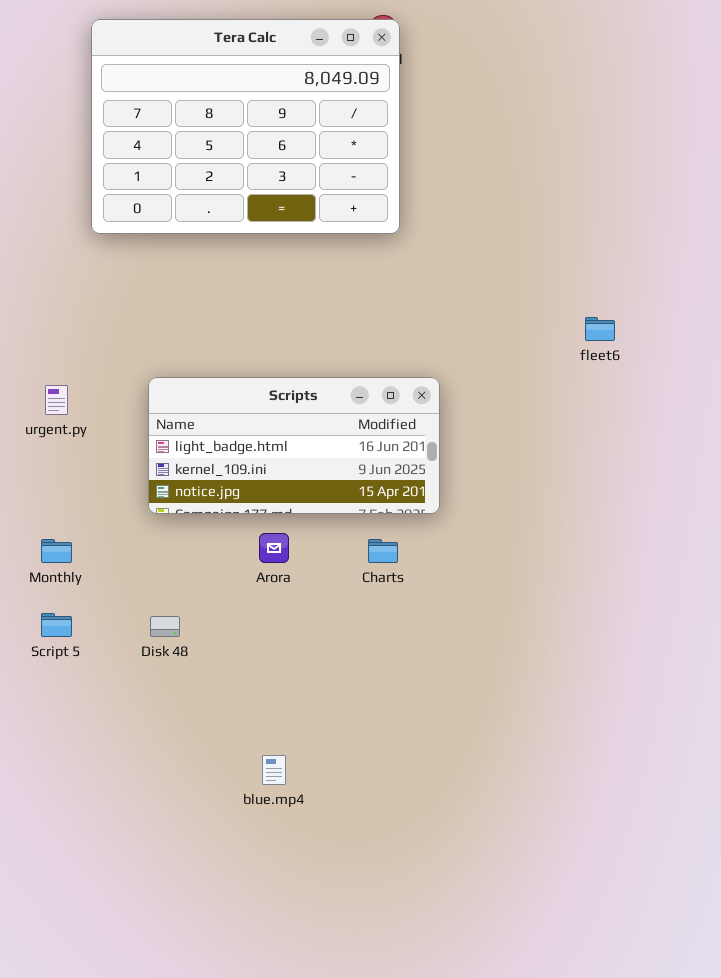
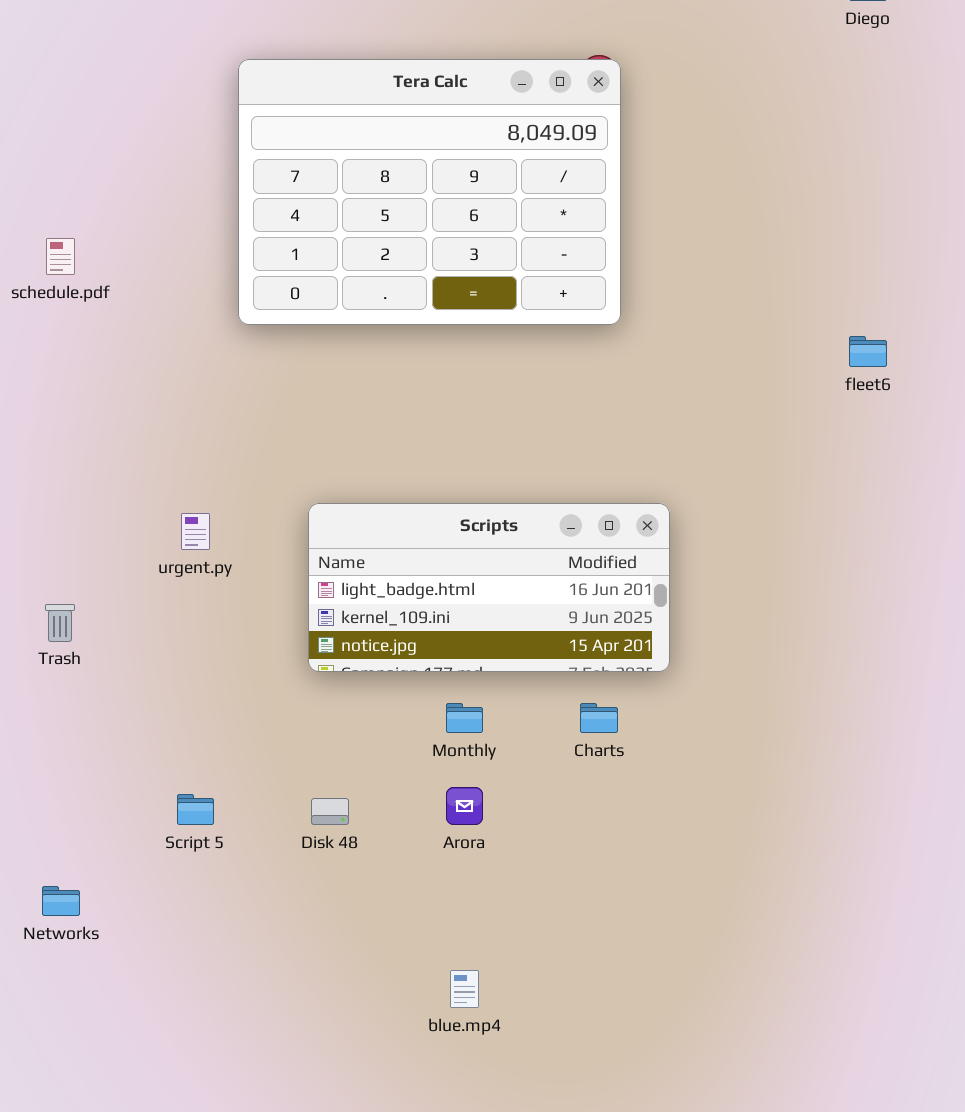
fleet6: [585,317,615,341] -> [849,336,887,367], moved
Arora: [259,533,289,563] -> [446,787,483,825], moved
Monthly: [41,539,72,563] -> [446,703,483,733], moved

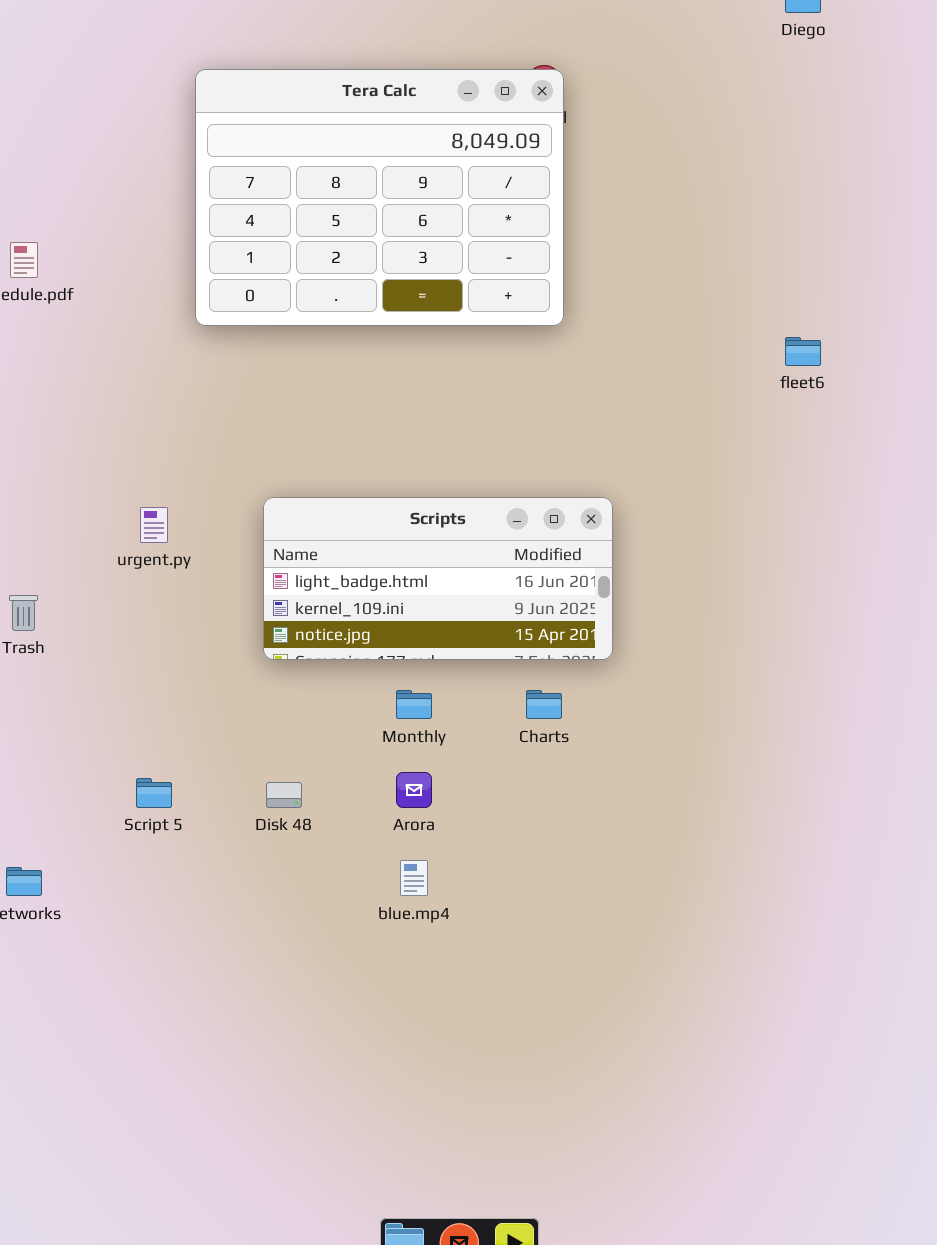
blue.mp4: [450,970,479,1008] -> [400,860,428,896], moved

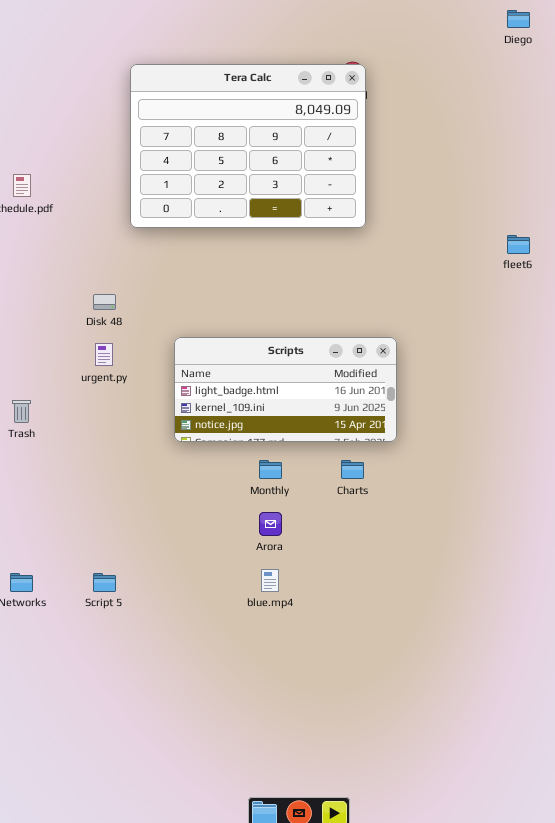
Script 5: [136,778,172,808] -> [93,573,116,592], moved
Disk 48: [266,782,302,808] -> [93,294,116,310], moved

